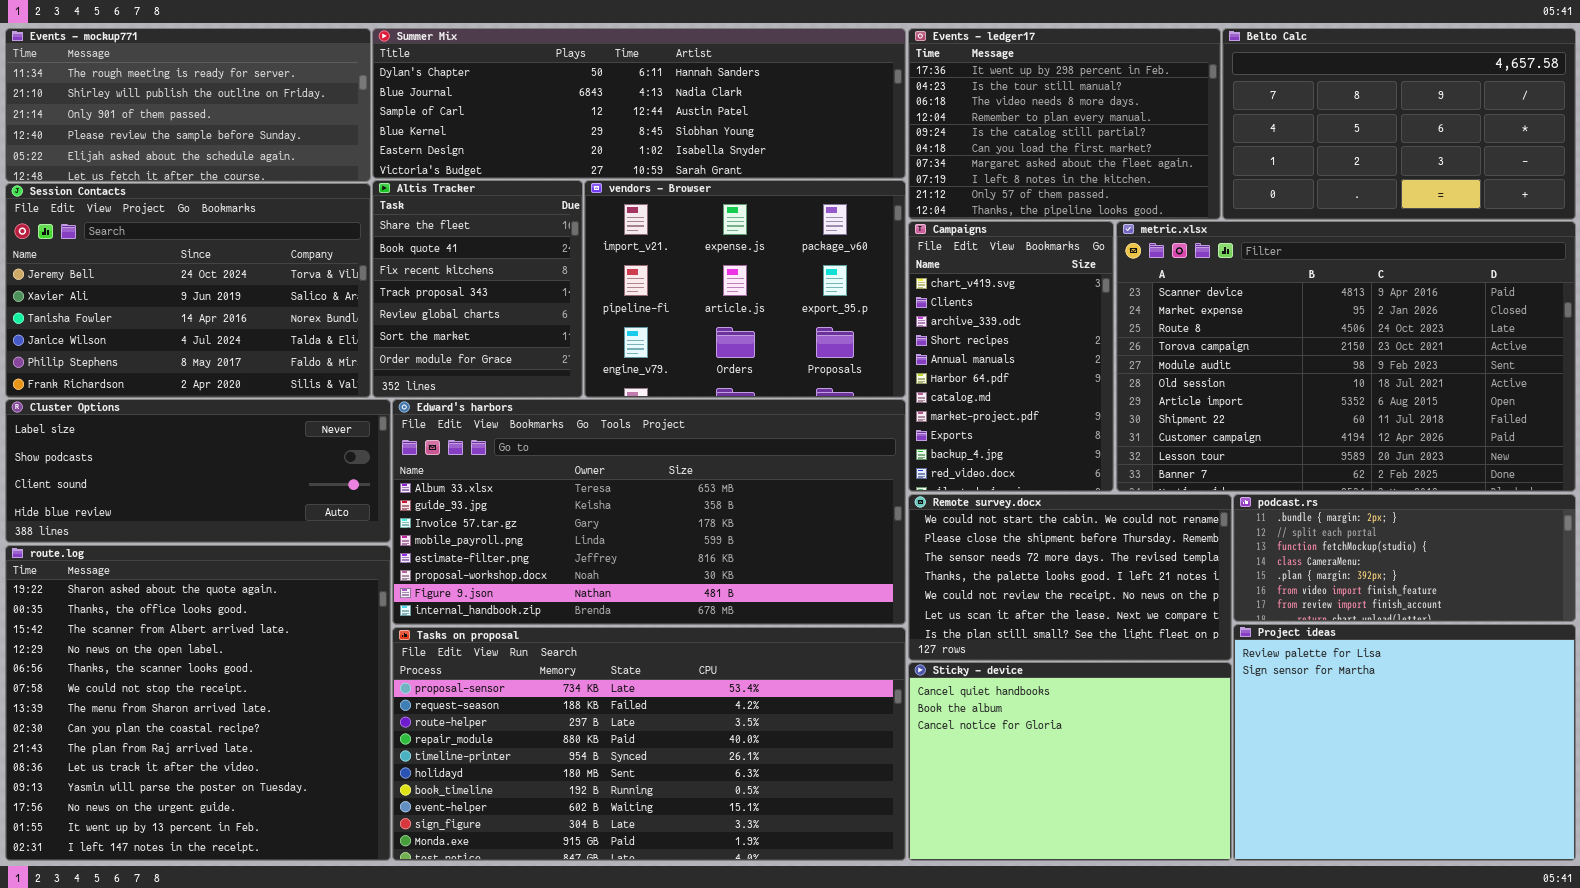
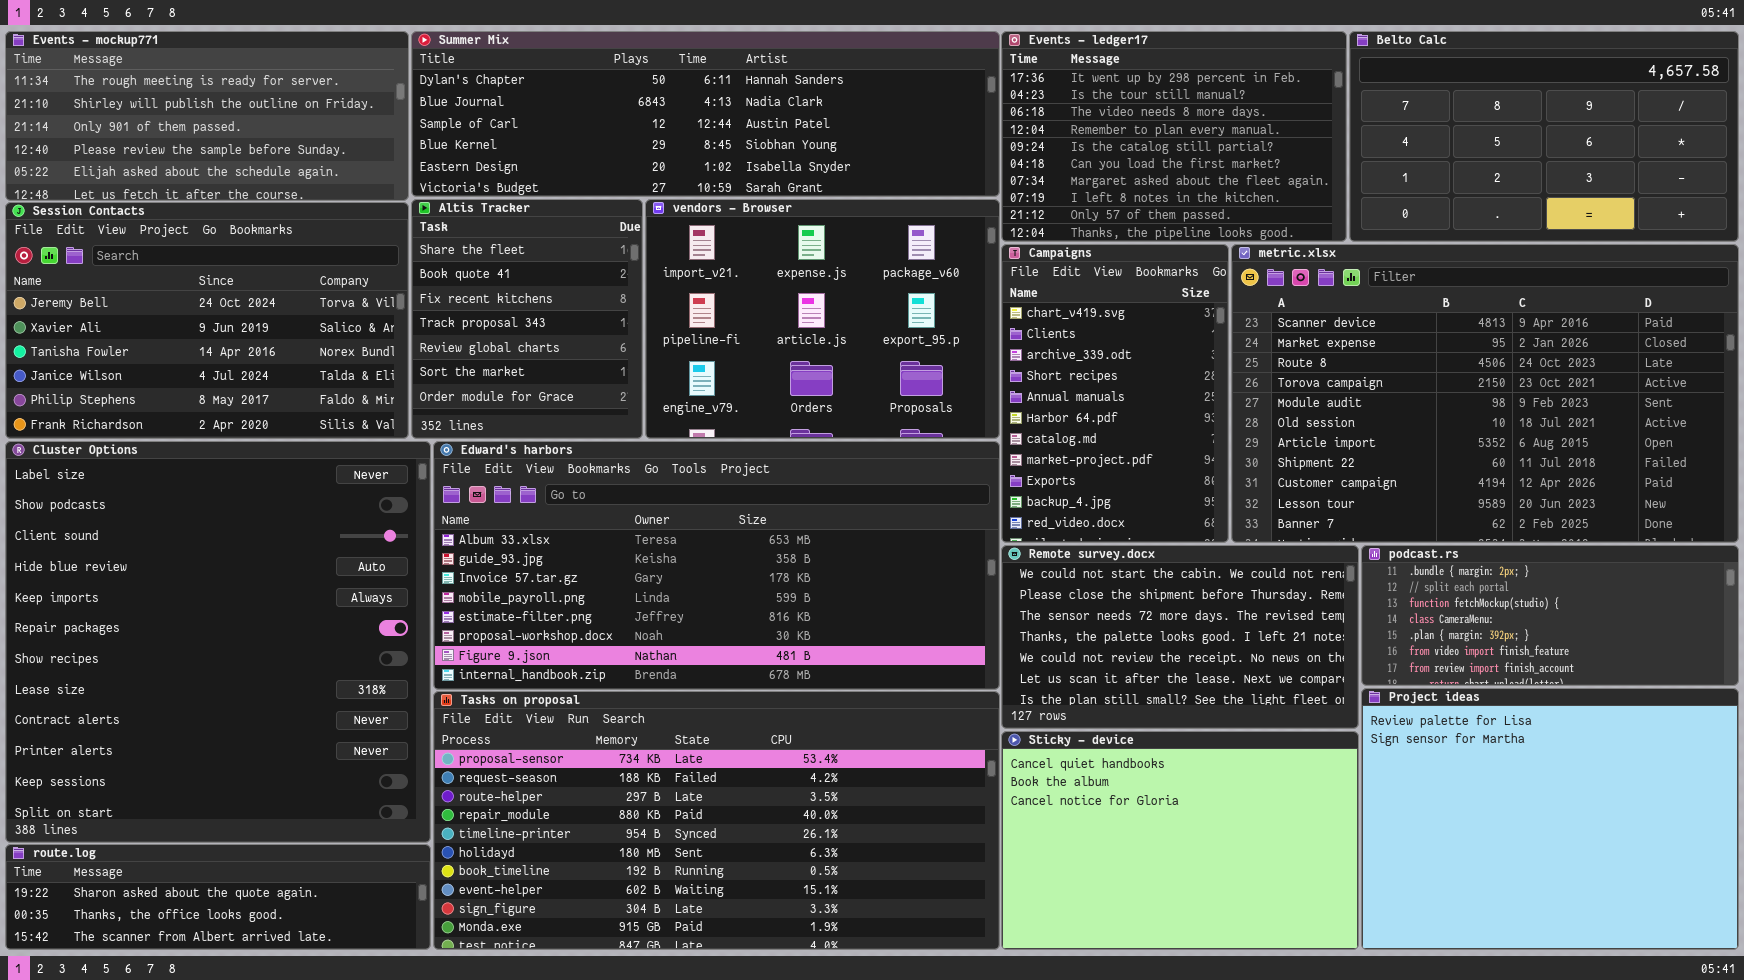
Cluster Options: [5,399,391,543] -> [5,441,431,843], resized
route.log: [5,545,391,861] -> [5,844,431,950], resized

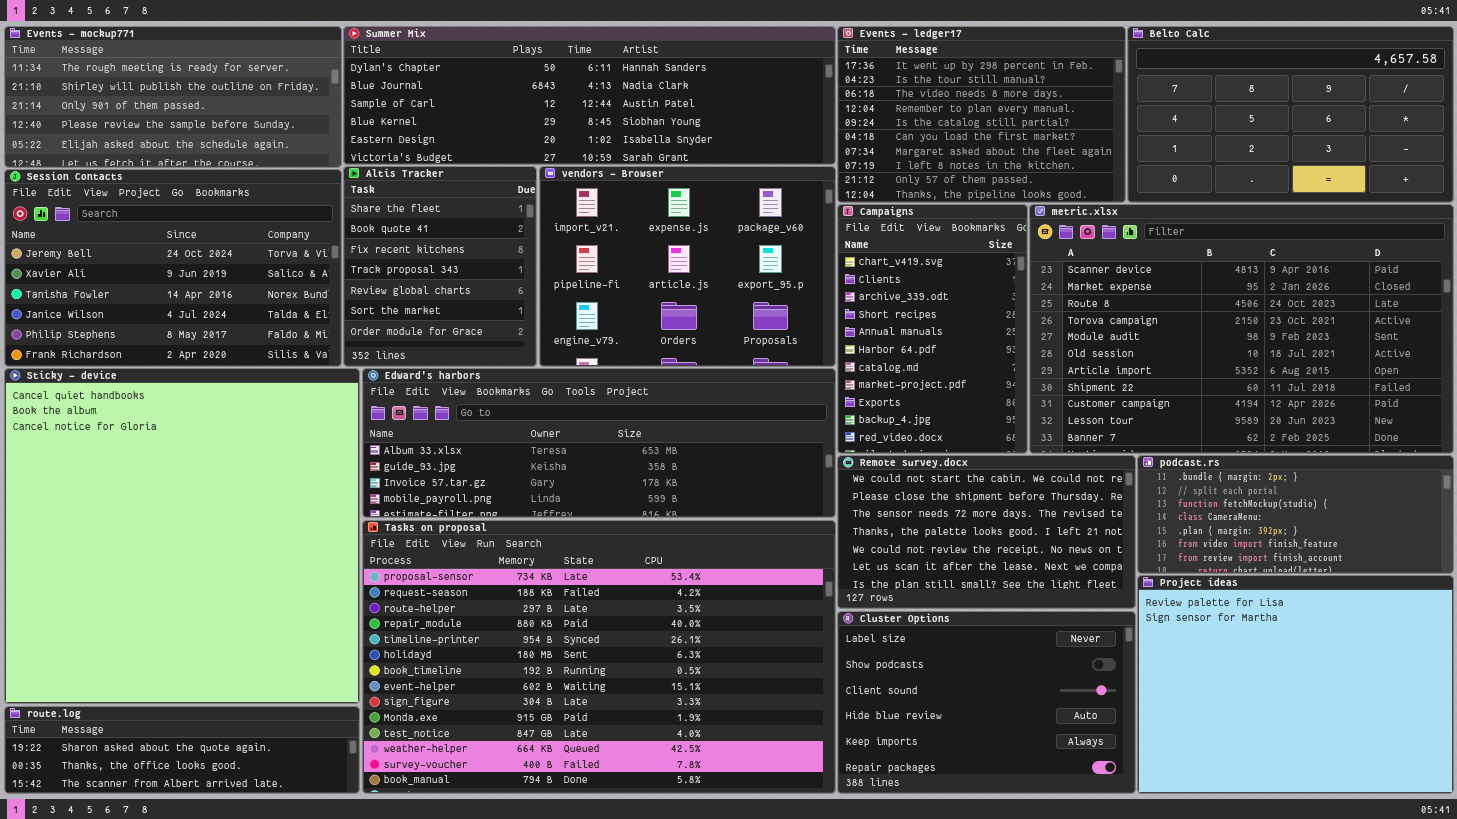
Cluster Options: [5,441,431,843] -> [837,611,1136,794], moved, resized
Edward's harbors: [433,441,1000,690] -> [362,368,836,518], resized
Tasks on proposal: [433,691,1000,950] -> [362,520,836,794], resized
Sticky - device: [1001,731,1359,950] -> [4,368,360,704], moved, resized

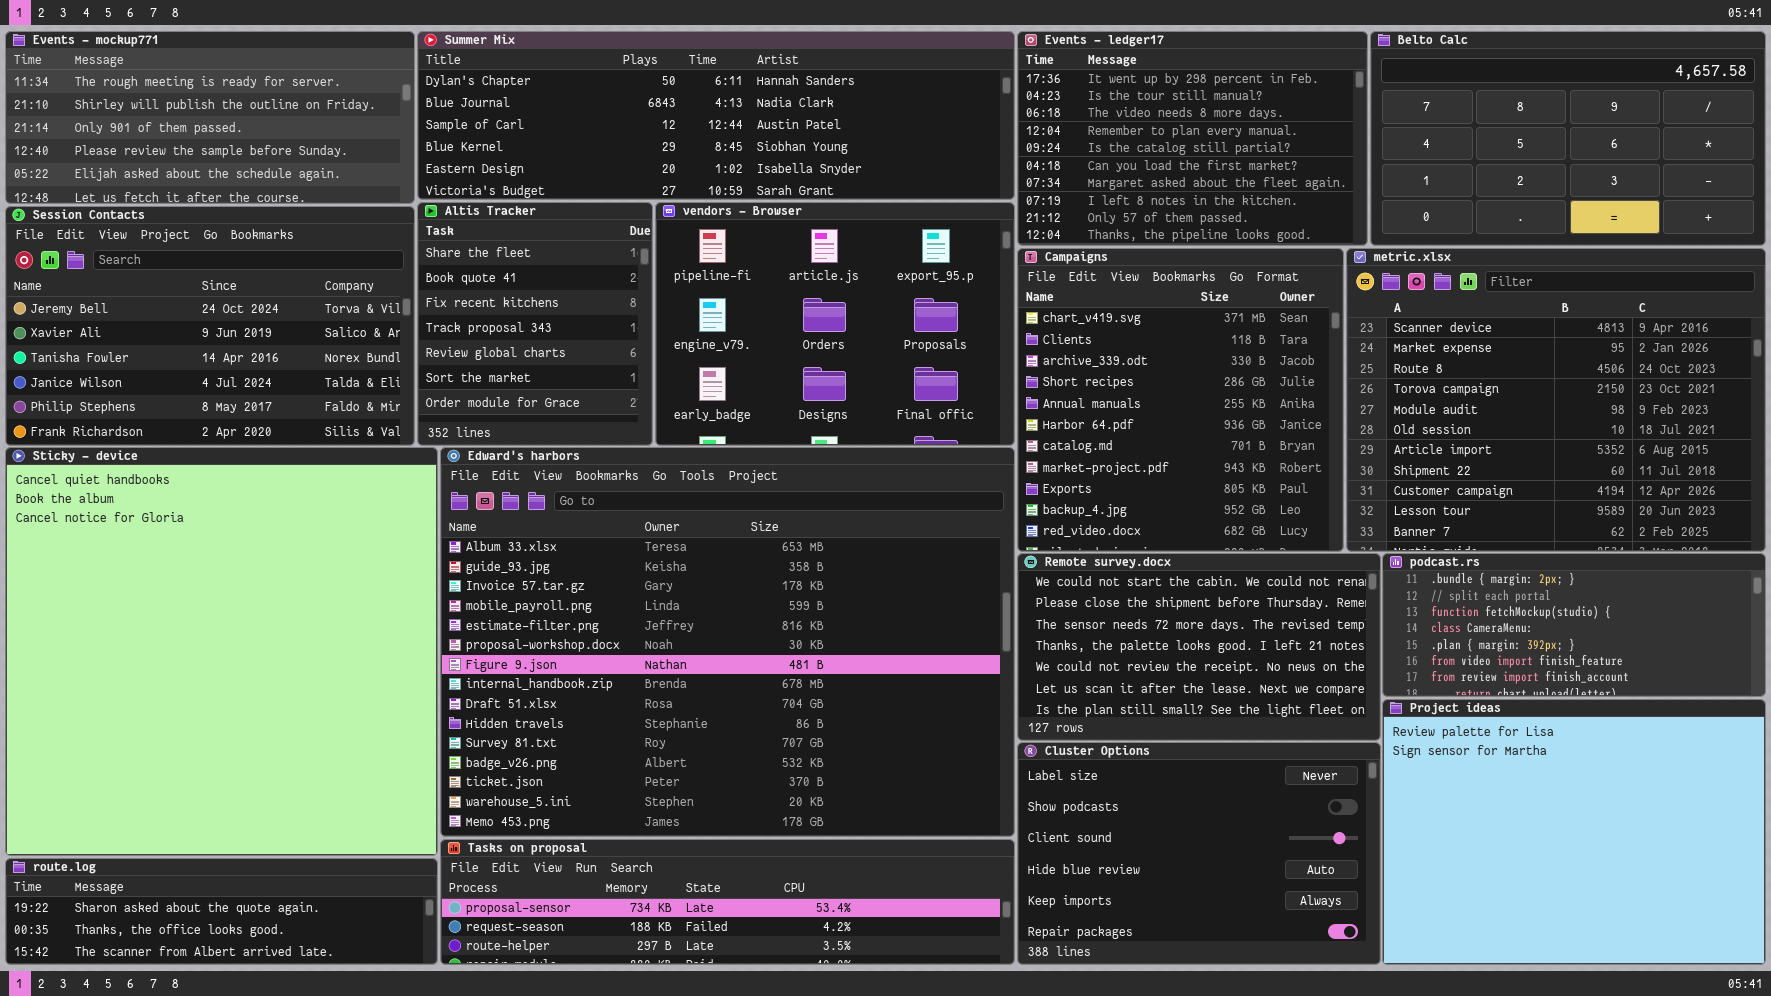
vendors - Browser: [539,166,836,367] -> [655,202,1015,446], scrolled down 1 row
Campaigns: [837,204,1028,454] -> [1017,248,1344,552], resized
metric.xlsx: [1029,204,1454,454] -> [1346,248,1766,552], resized
Edward's harbors: [362,368,836,518] -> [440,447,1015,837], resized
Tasks on proposal: [362,520,836,794] -> [440,839,1015,965], resized

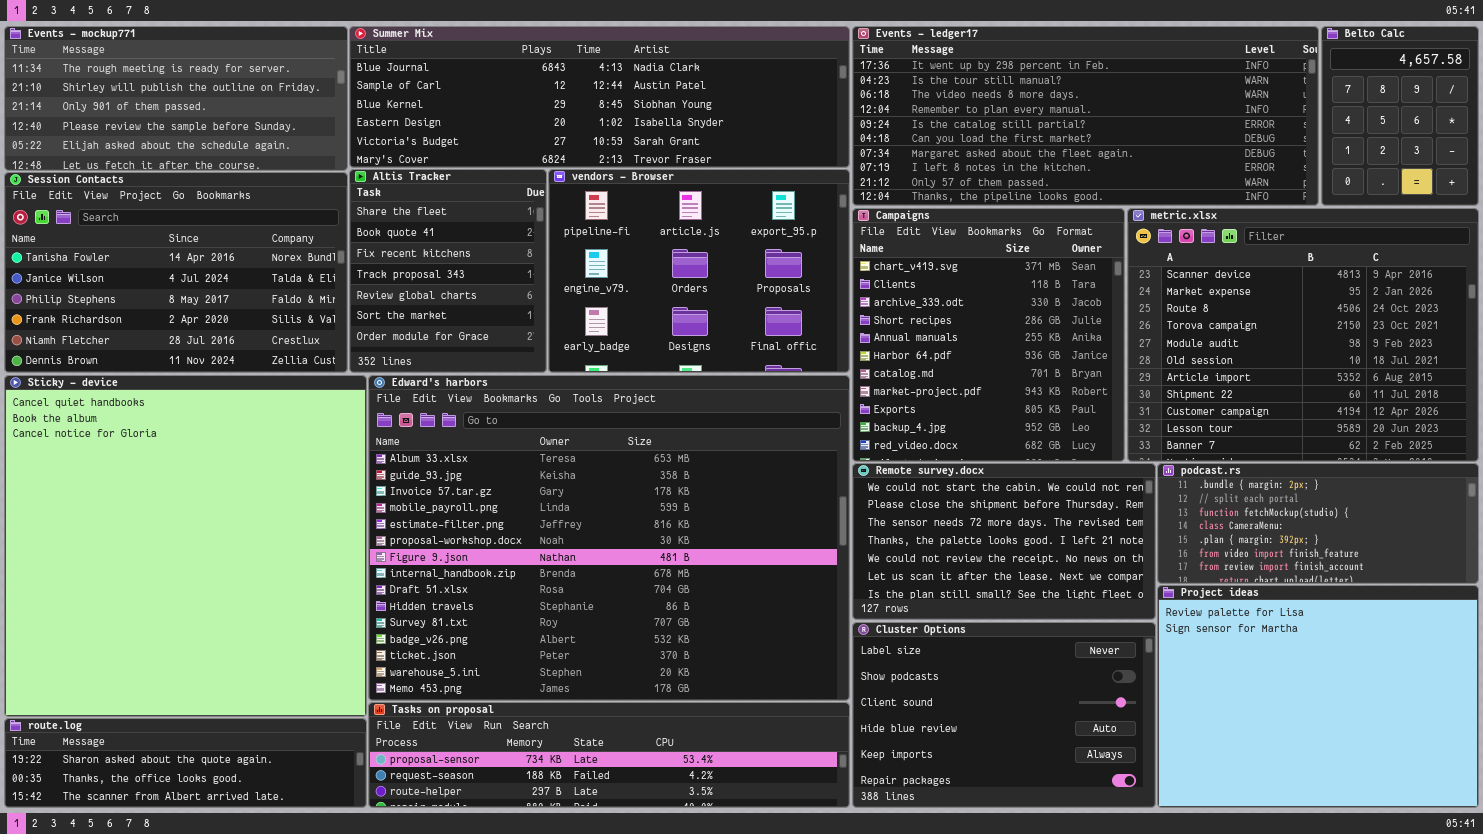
Summer Mix: [417,31,1015,200] -> [349,26,850,168], scrolled down 1 row
Events - ledger17: [1017,31,1368,246] -> [852,26,1319,206], resized
Belto Calc: [1370,31,1766,246] -> [1321,26,1479,206], resized
Session Contacts: [5,206,415,446] -> [4,172,348,373], scrolled down 2 rows

